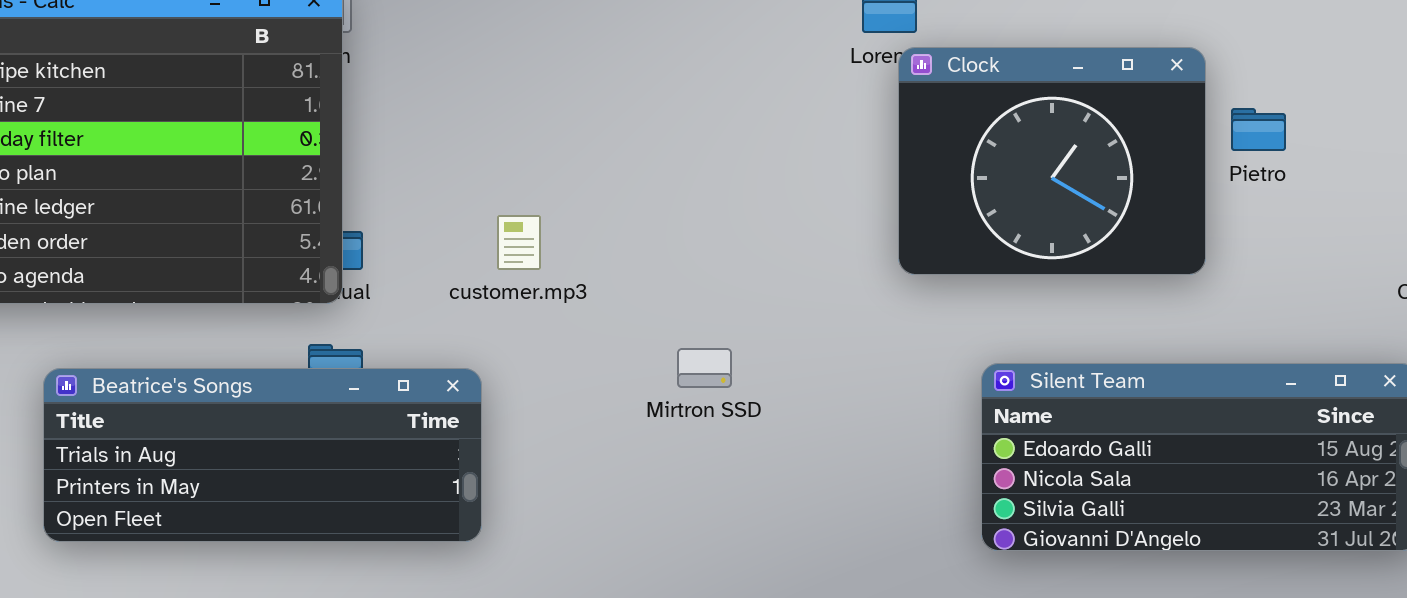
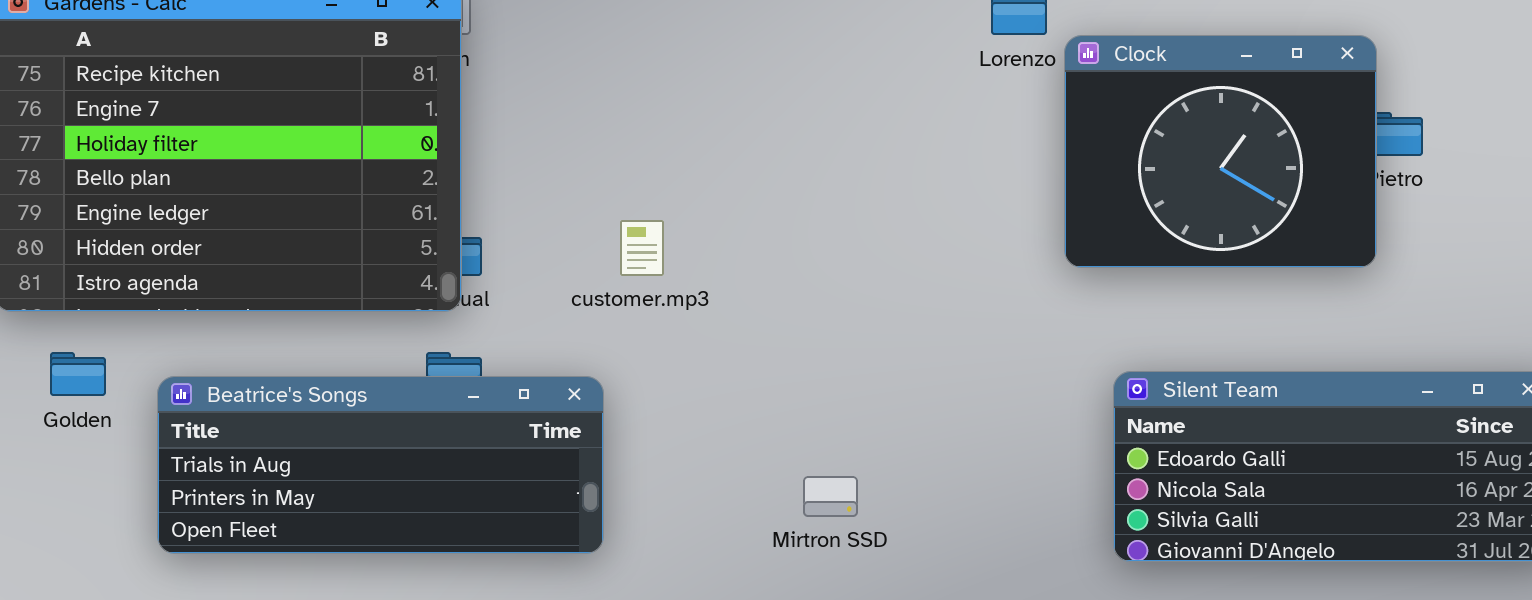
Clock: [898,47,1206,275] -> [1064,35,1377,268], moved
Mirtron SSD: [677,348,732,388] -> [803,476,858,517], moved

